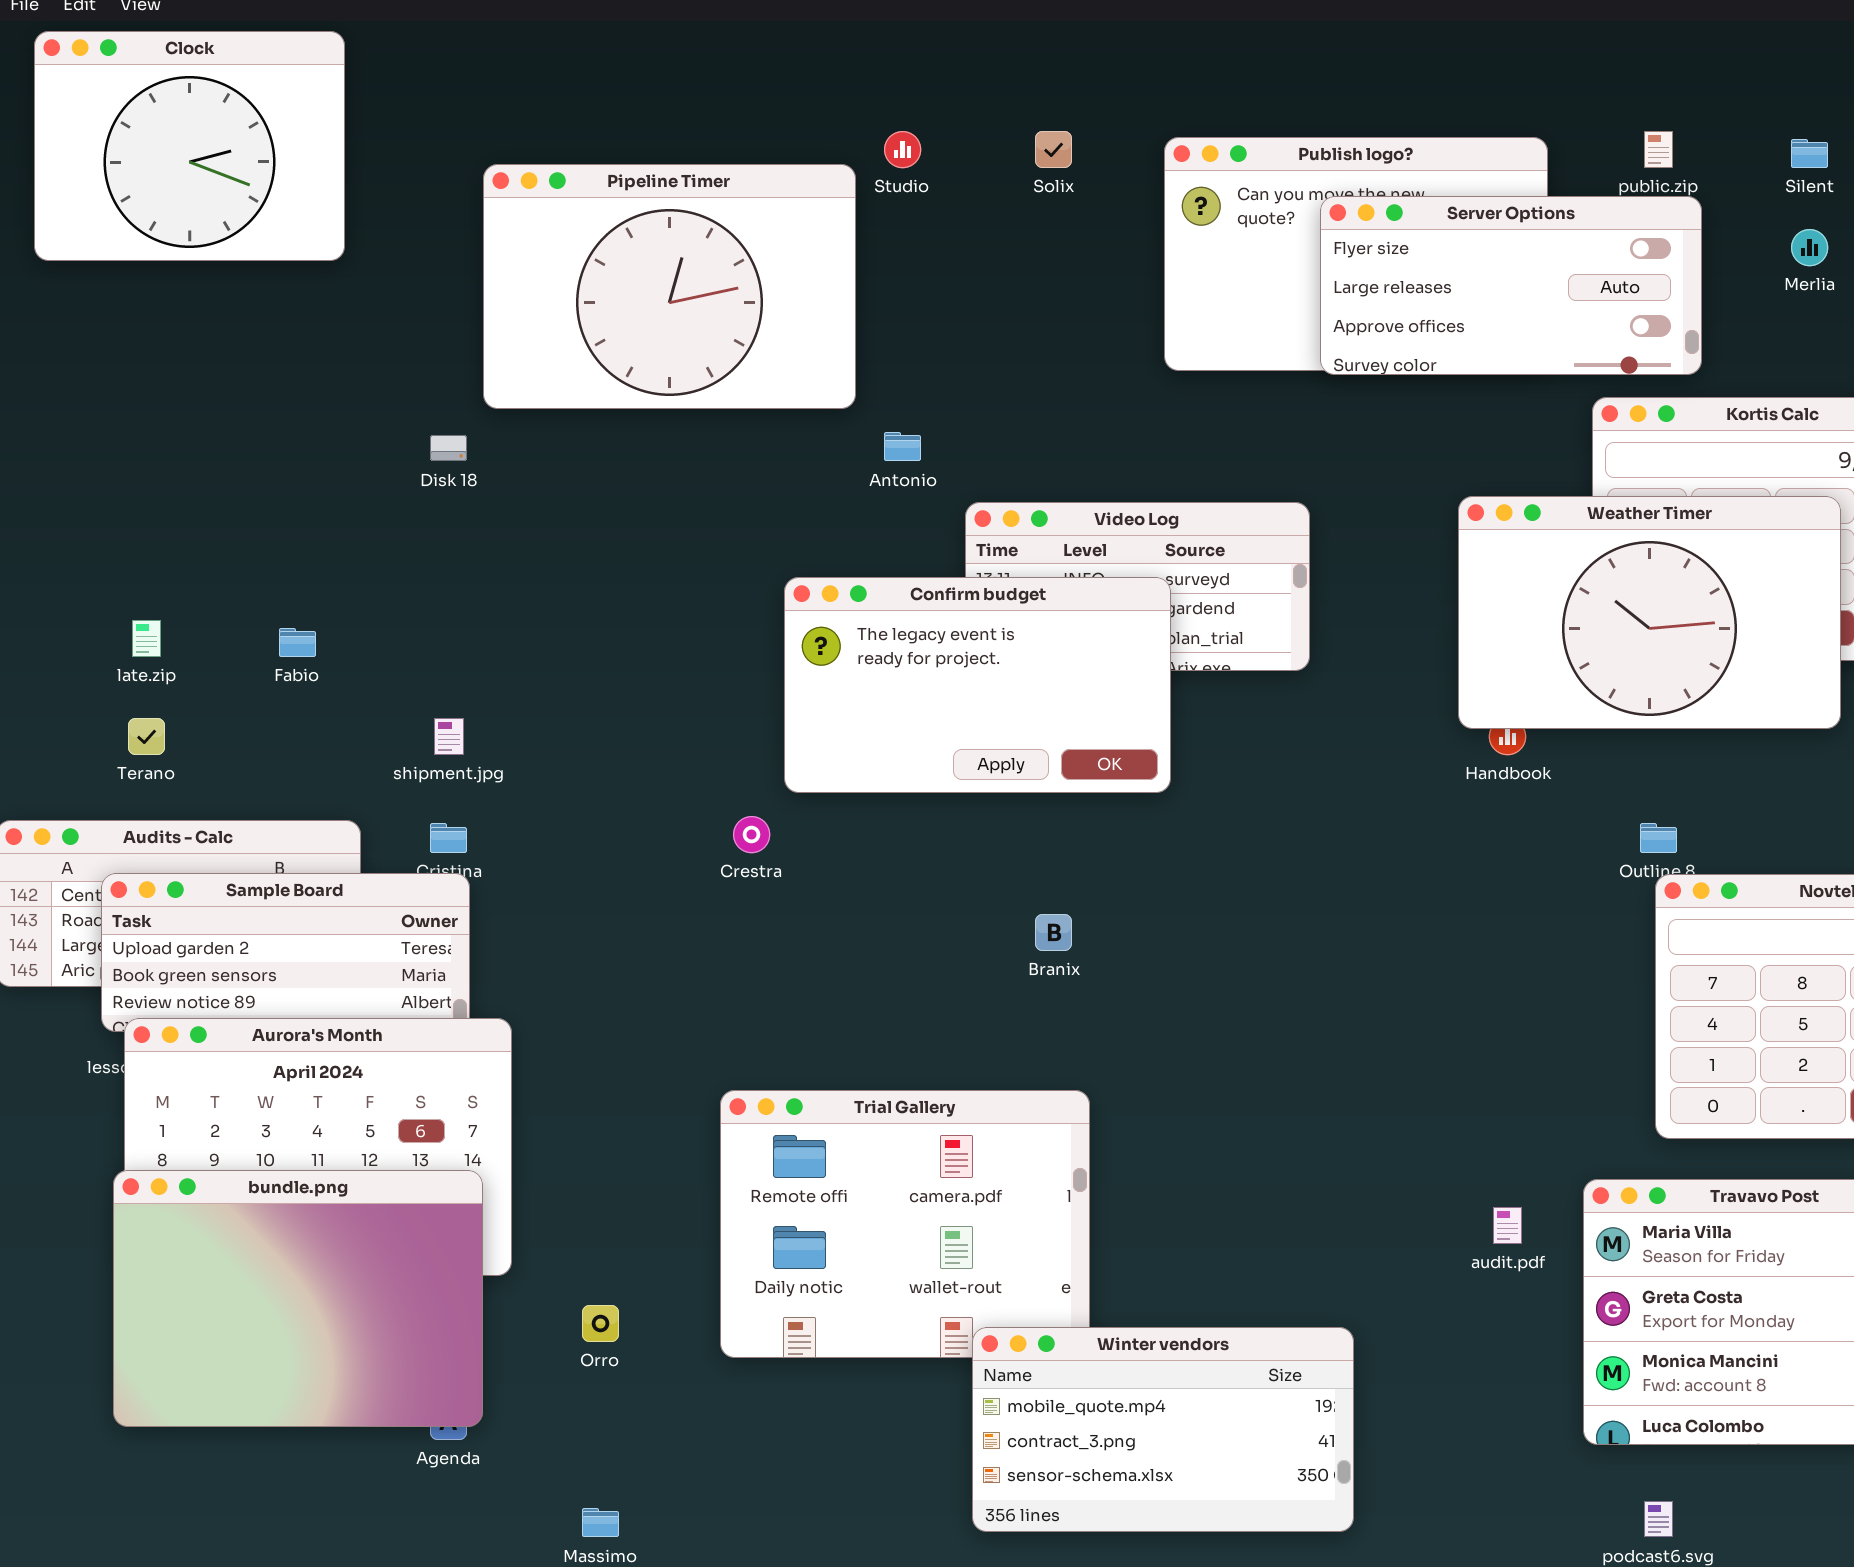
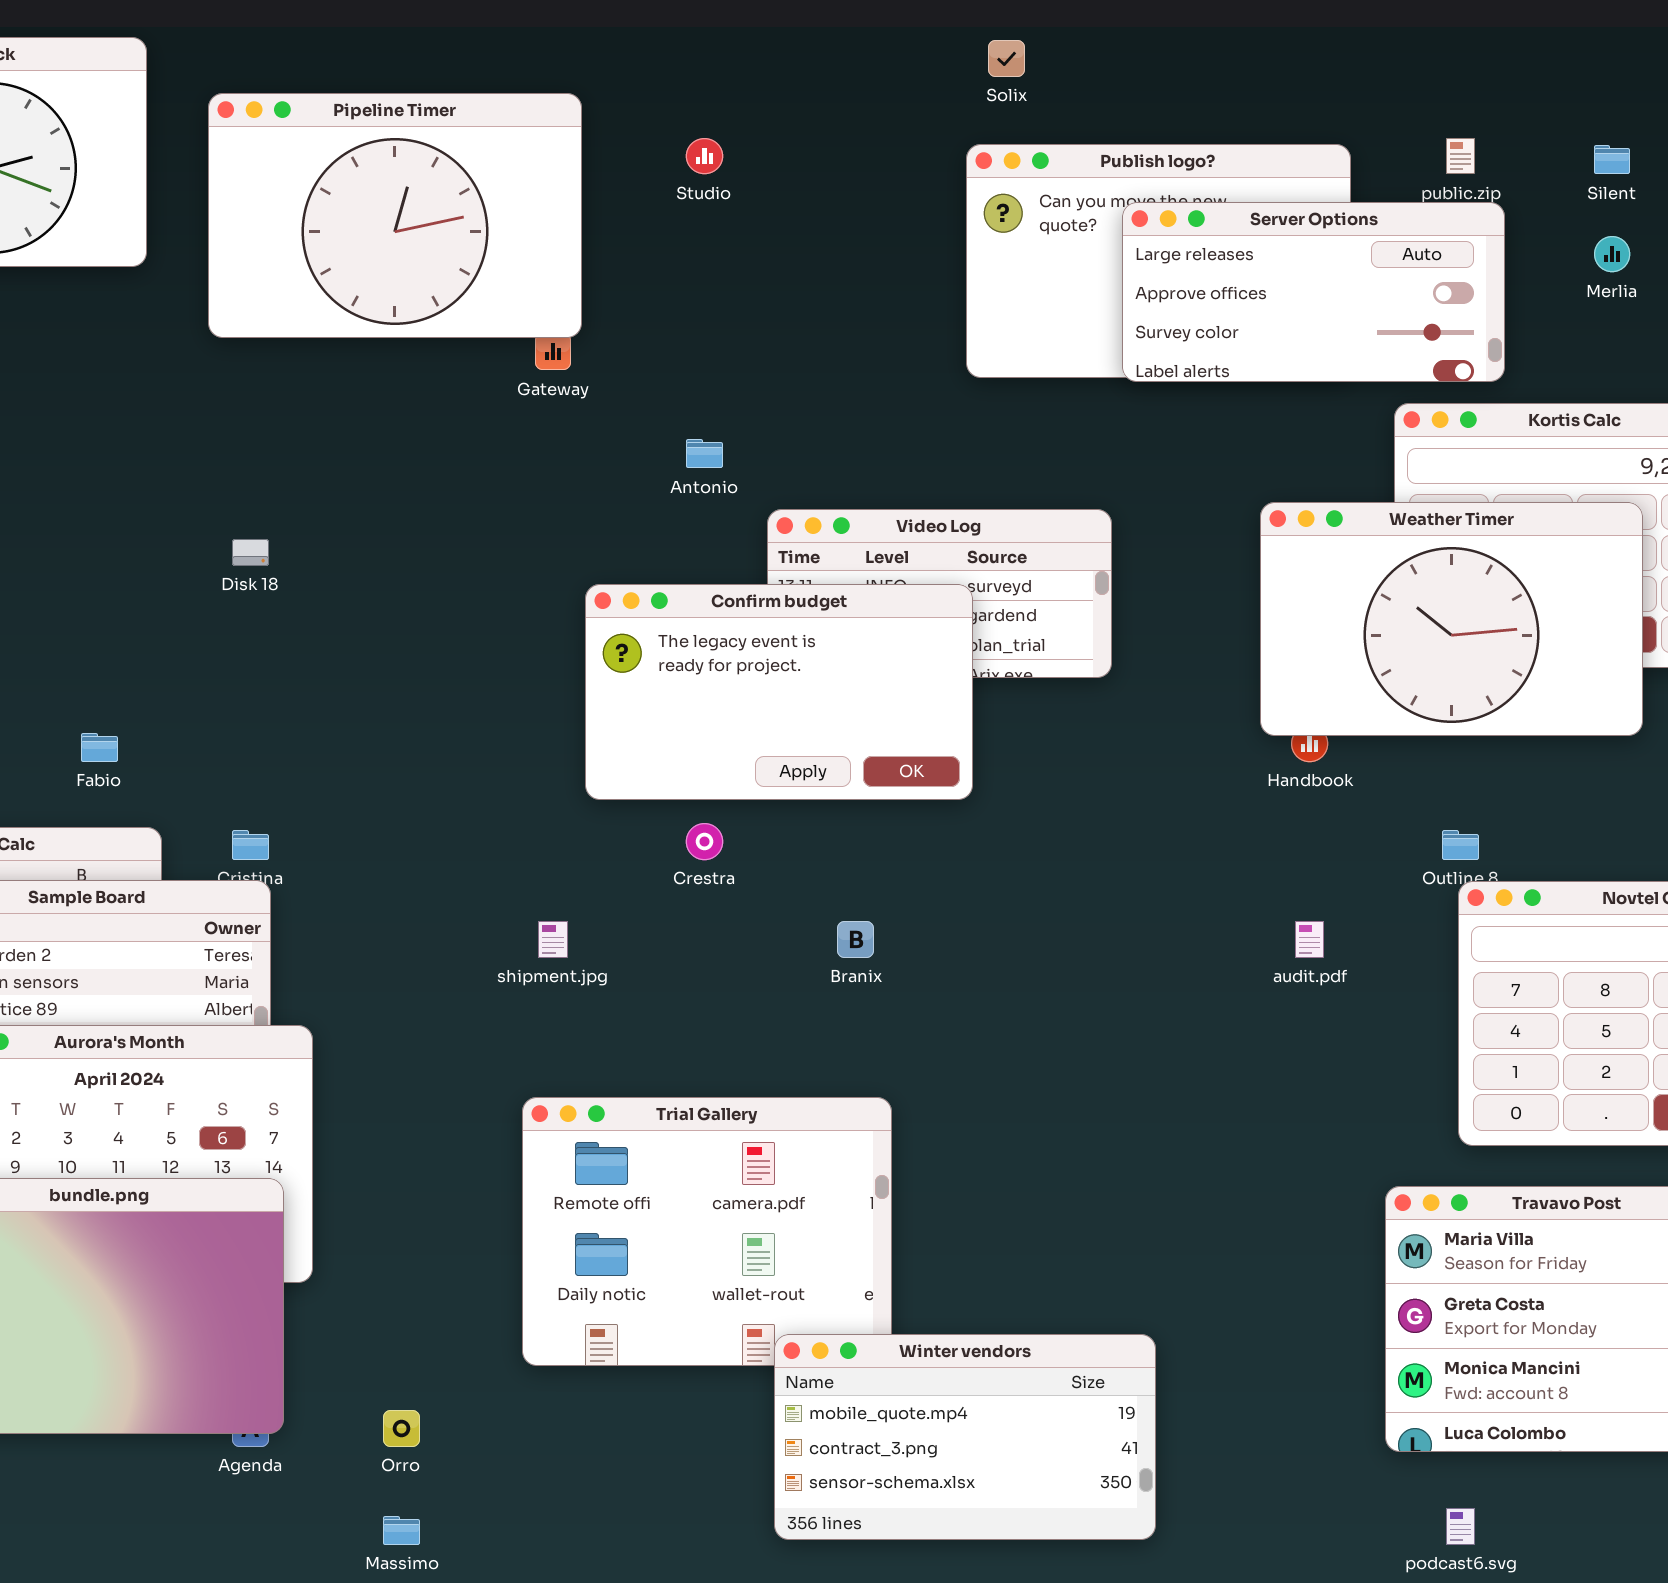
Solix: [1035,131,1072,168] -> [988,40,1025,77], moved
Pipeline Timer: [483,164,856,409] -> [208,93,582,338], moved
Server Options: [1320,196,1702,375] -> [1122,202,1505,382], scrolled down 1 row
Disk 18: [430,435,467,461] -> [232,539,269,566], moved
Fabio: [279,628,316,657] -> [81,733,118,762], moved
shipment.jpg: [434,718,464,755] -> [538,921,568,958], moved
Crestra: [733,816,770,853] -> [686,823,723,860], moved
audit.pdf: [1493,1207,1522,1244] -> [1295,921,1324,958], moved
Orro: [582,1305,619,1342] -> [383,1410,420,1447], moved

